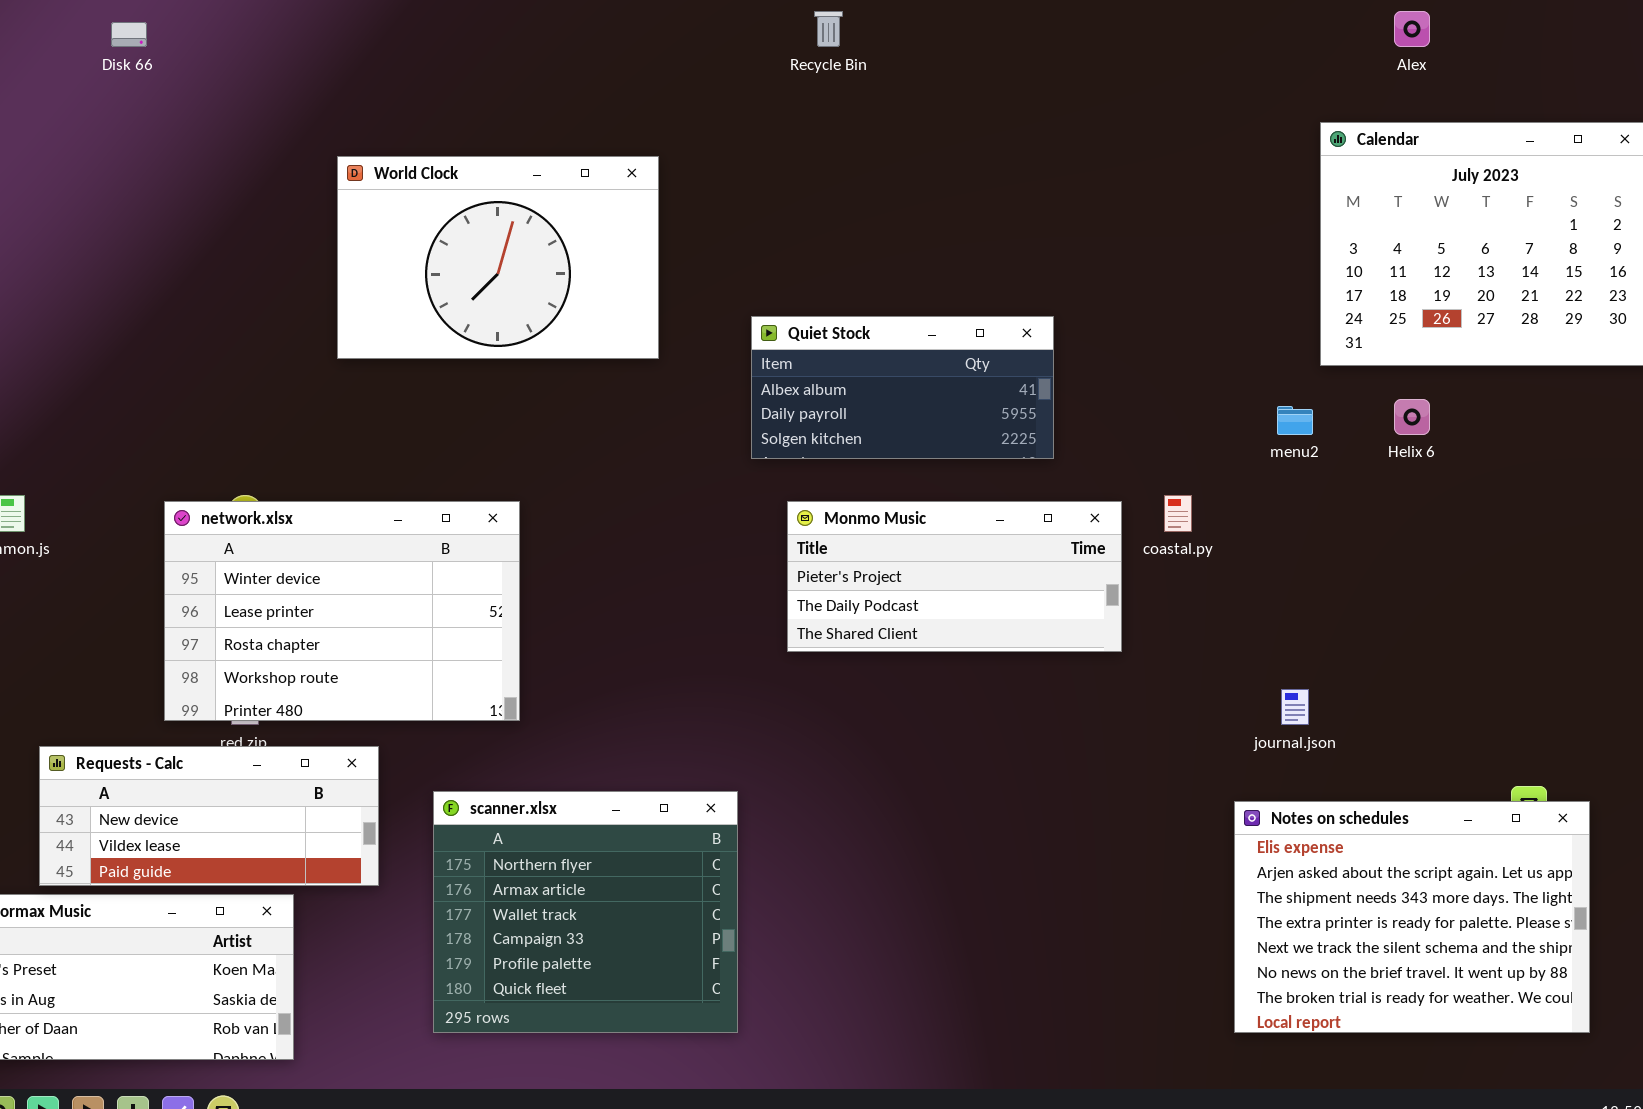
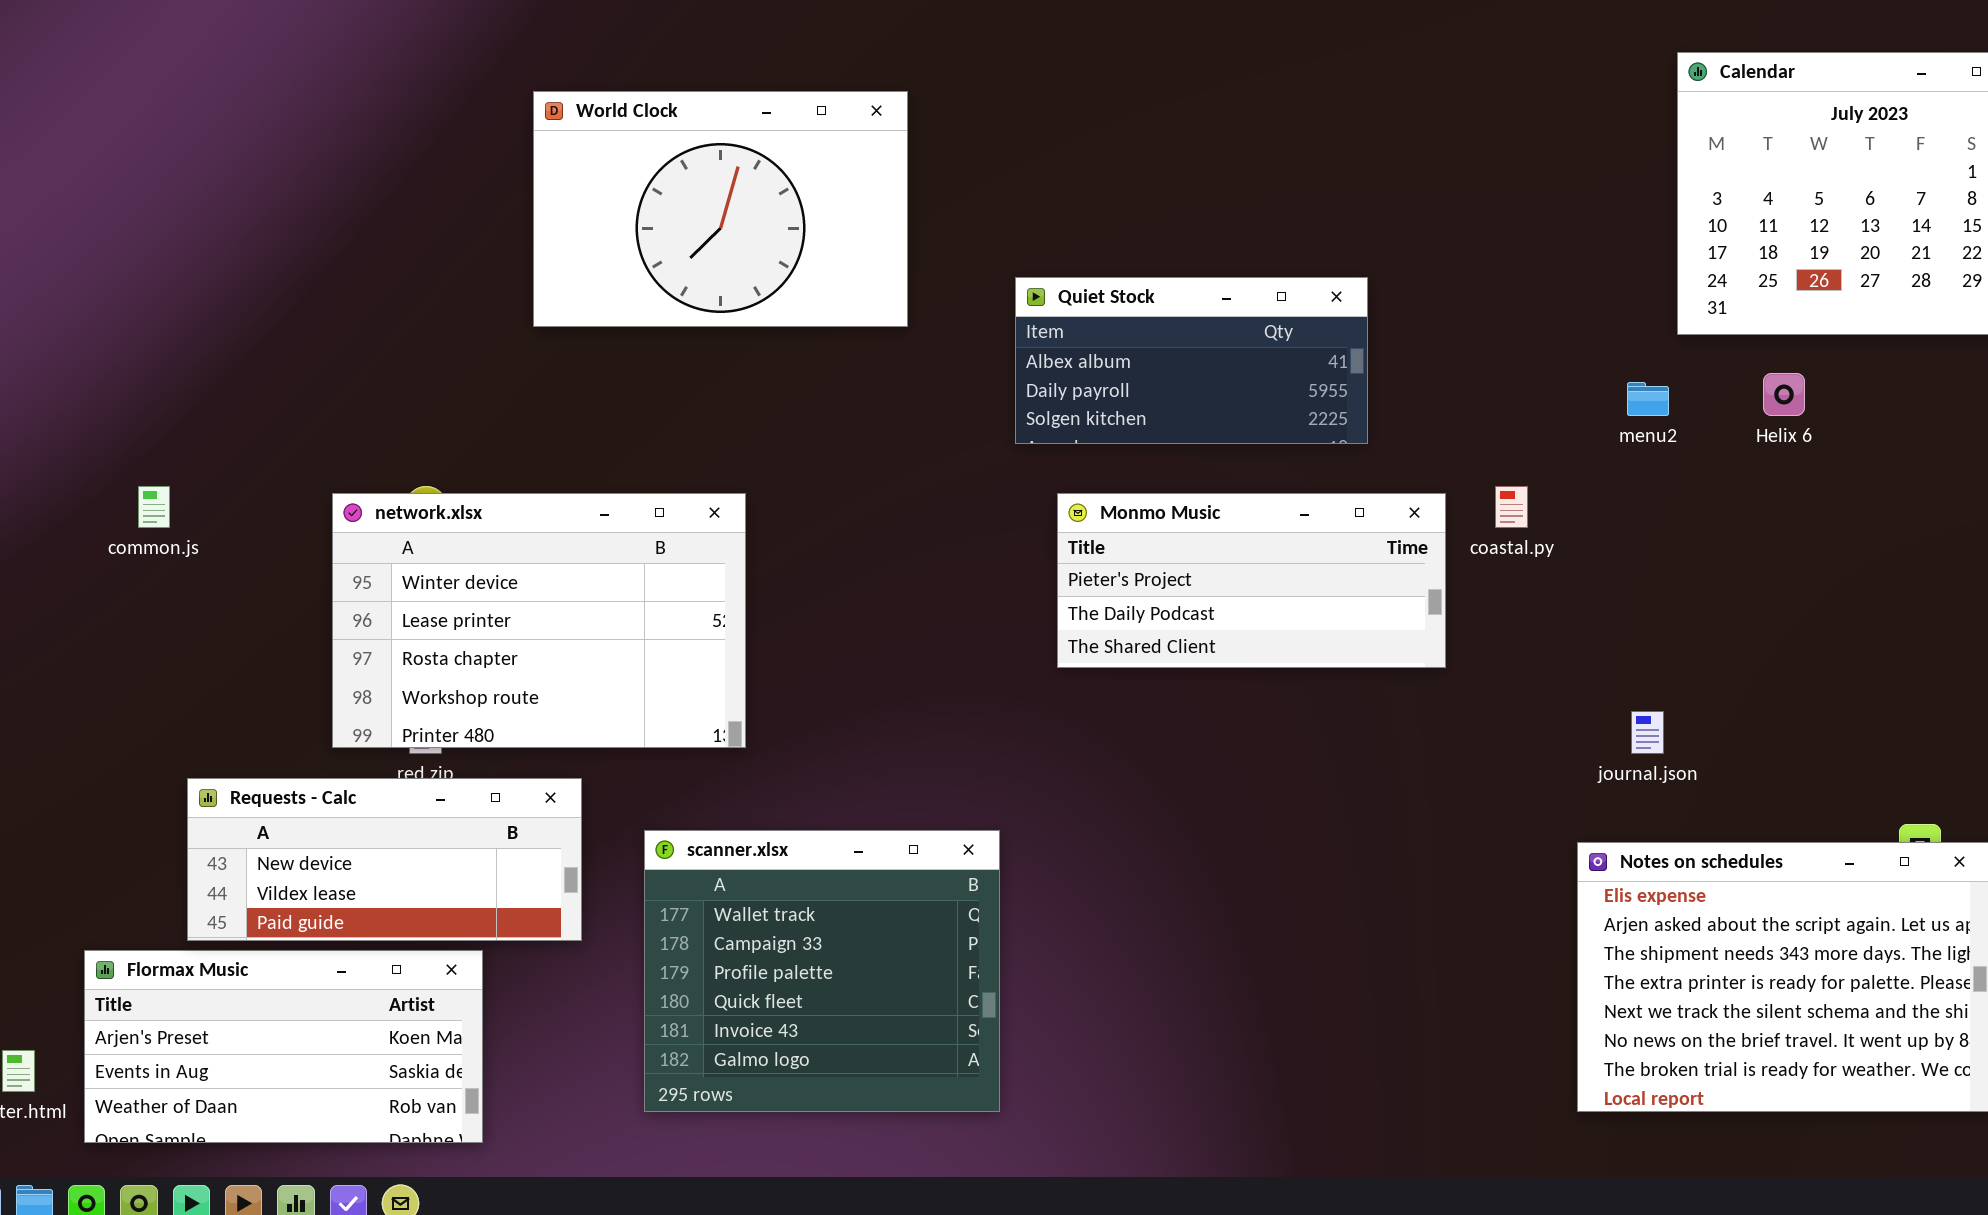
scanner.xlsx: [433,791,738,1033] -> [644,830,1000,1112], scrolled down 2 rows

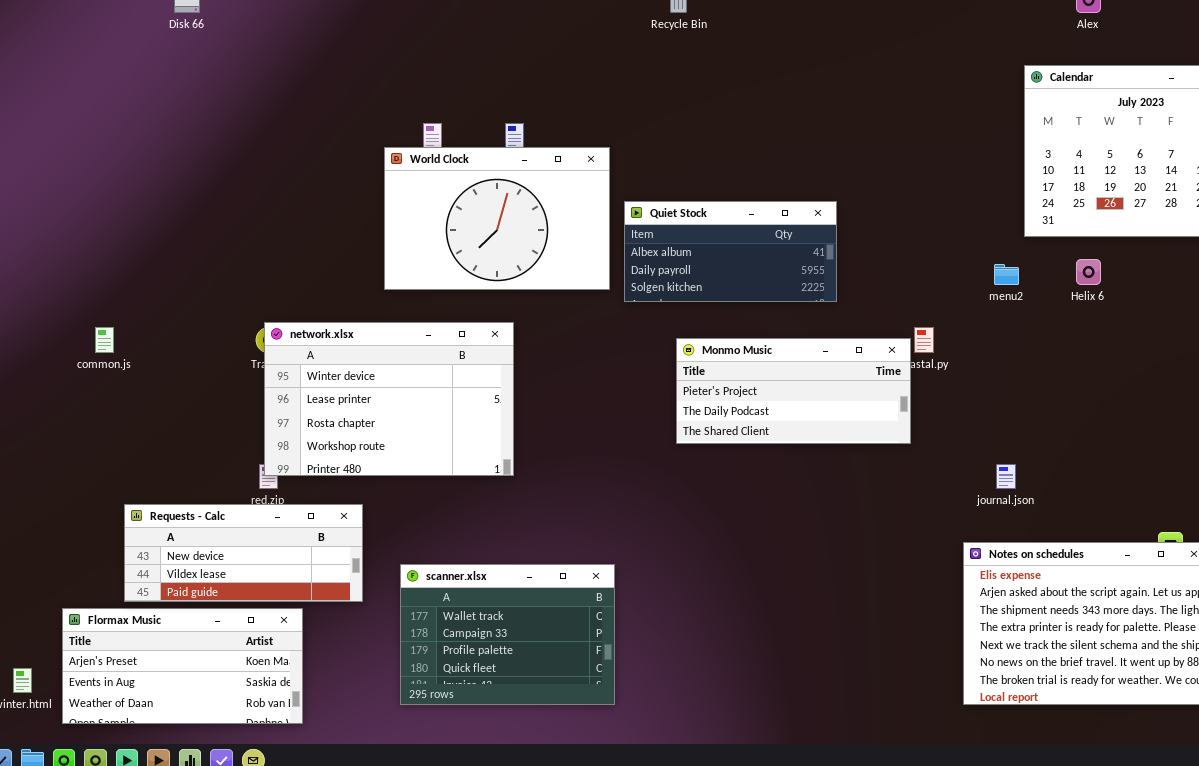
World Clock: [533,91,908,327] -> [384,147,610,290], moved
network.xlsx: [332,493,746,748] -> [264,322,514,476], moved
Monmo Music: [1057,493,1446,668] -> [676,338,911,444], moved
scanner.xlsx: [644,830,1000,1112] -> [400,564,615,705], resized

